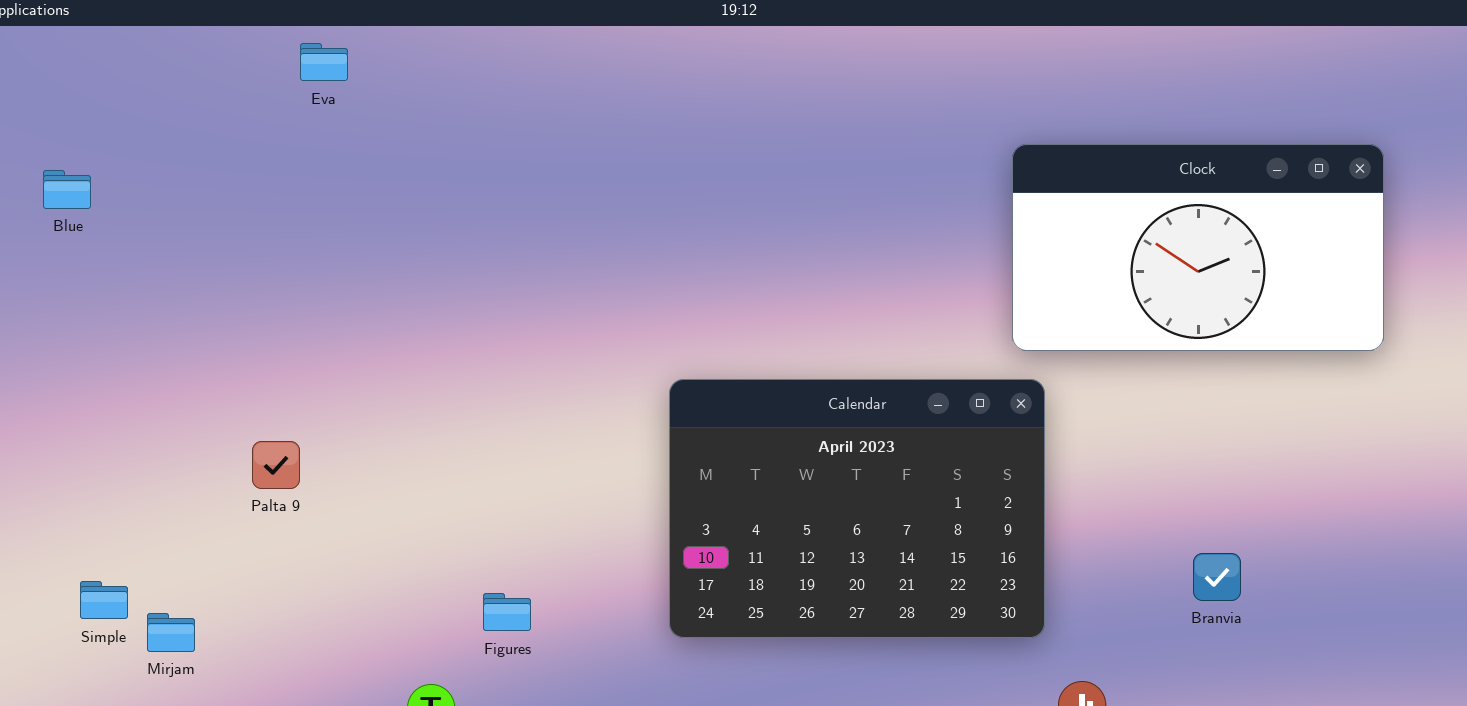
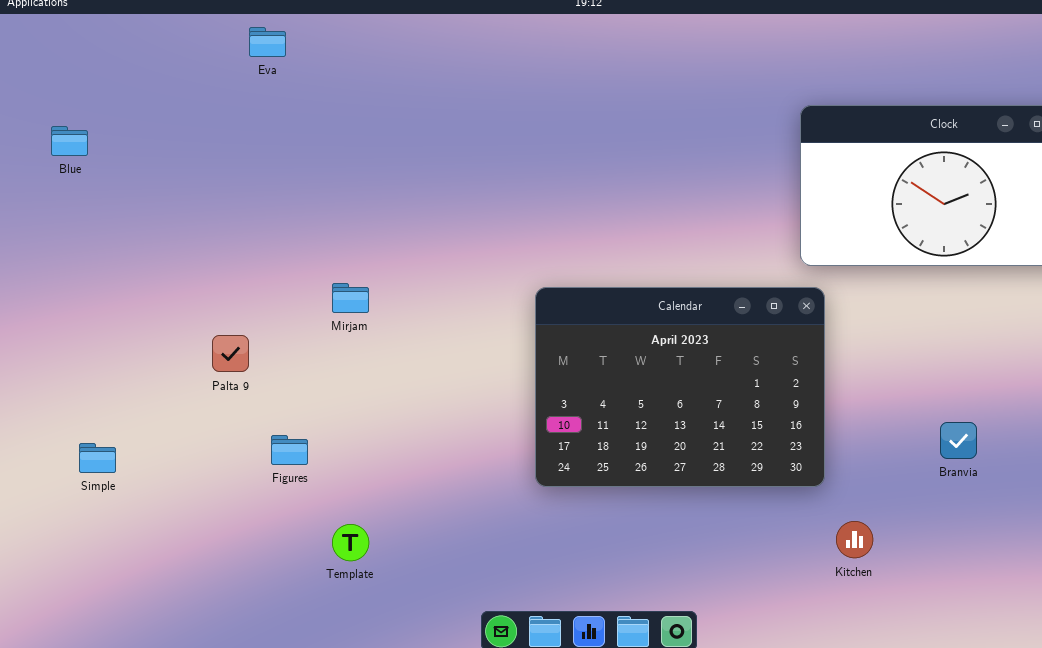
Figures: [483,593,531,631] -> [271,435,308,465], moved
Mirjam: [147,613,195,652] -> [332,283,369,313], moved

